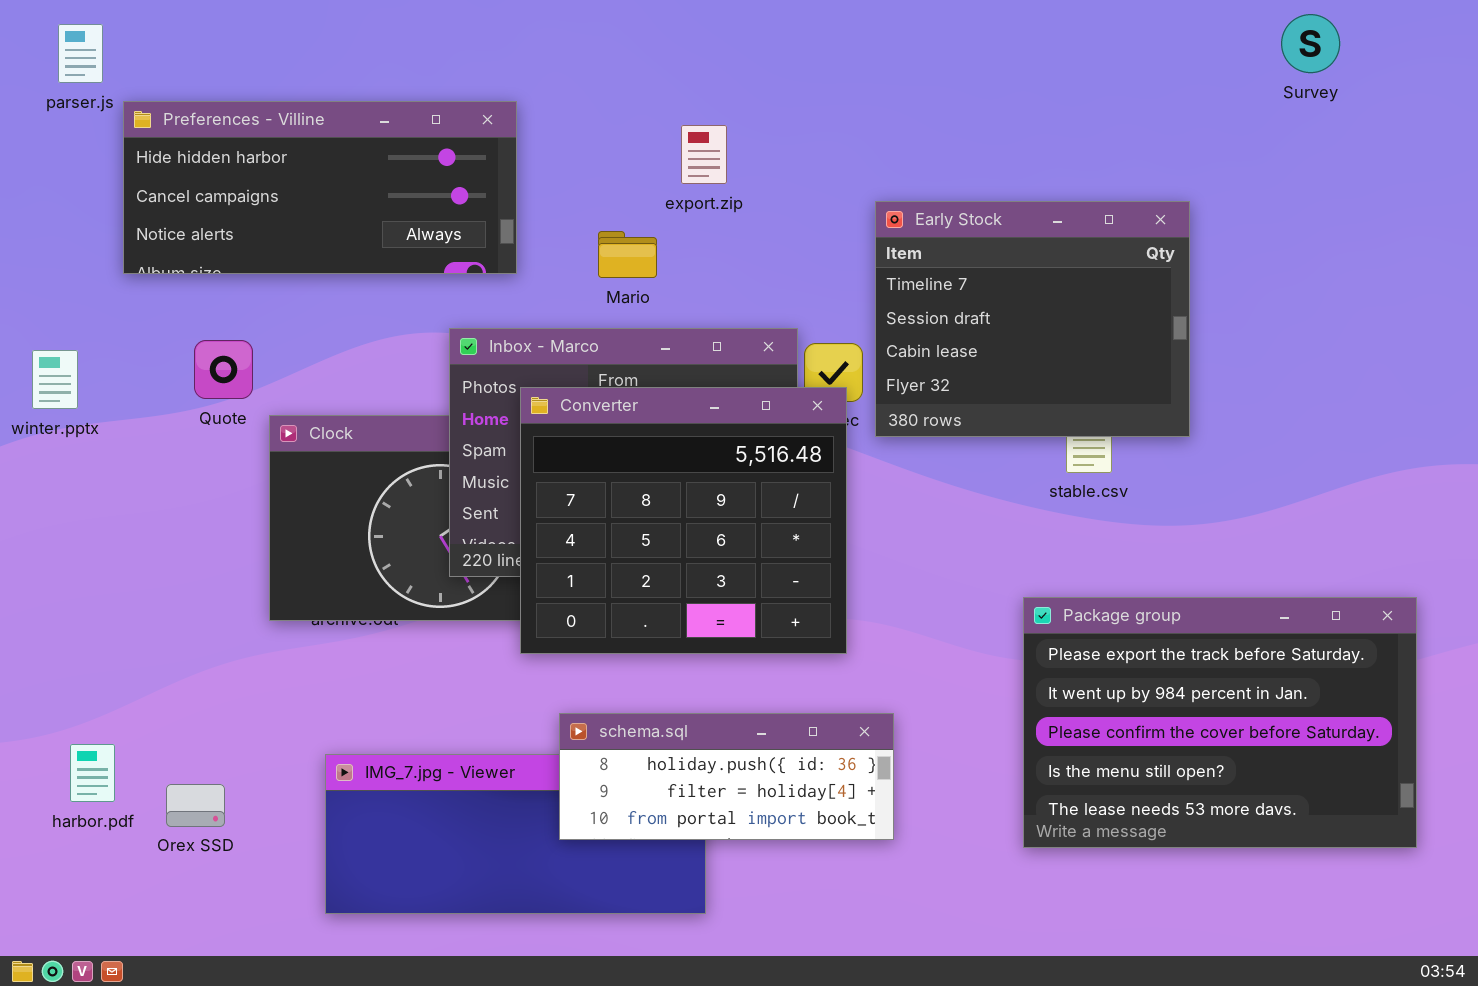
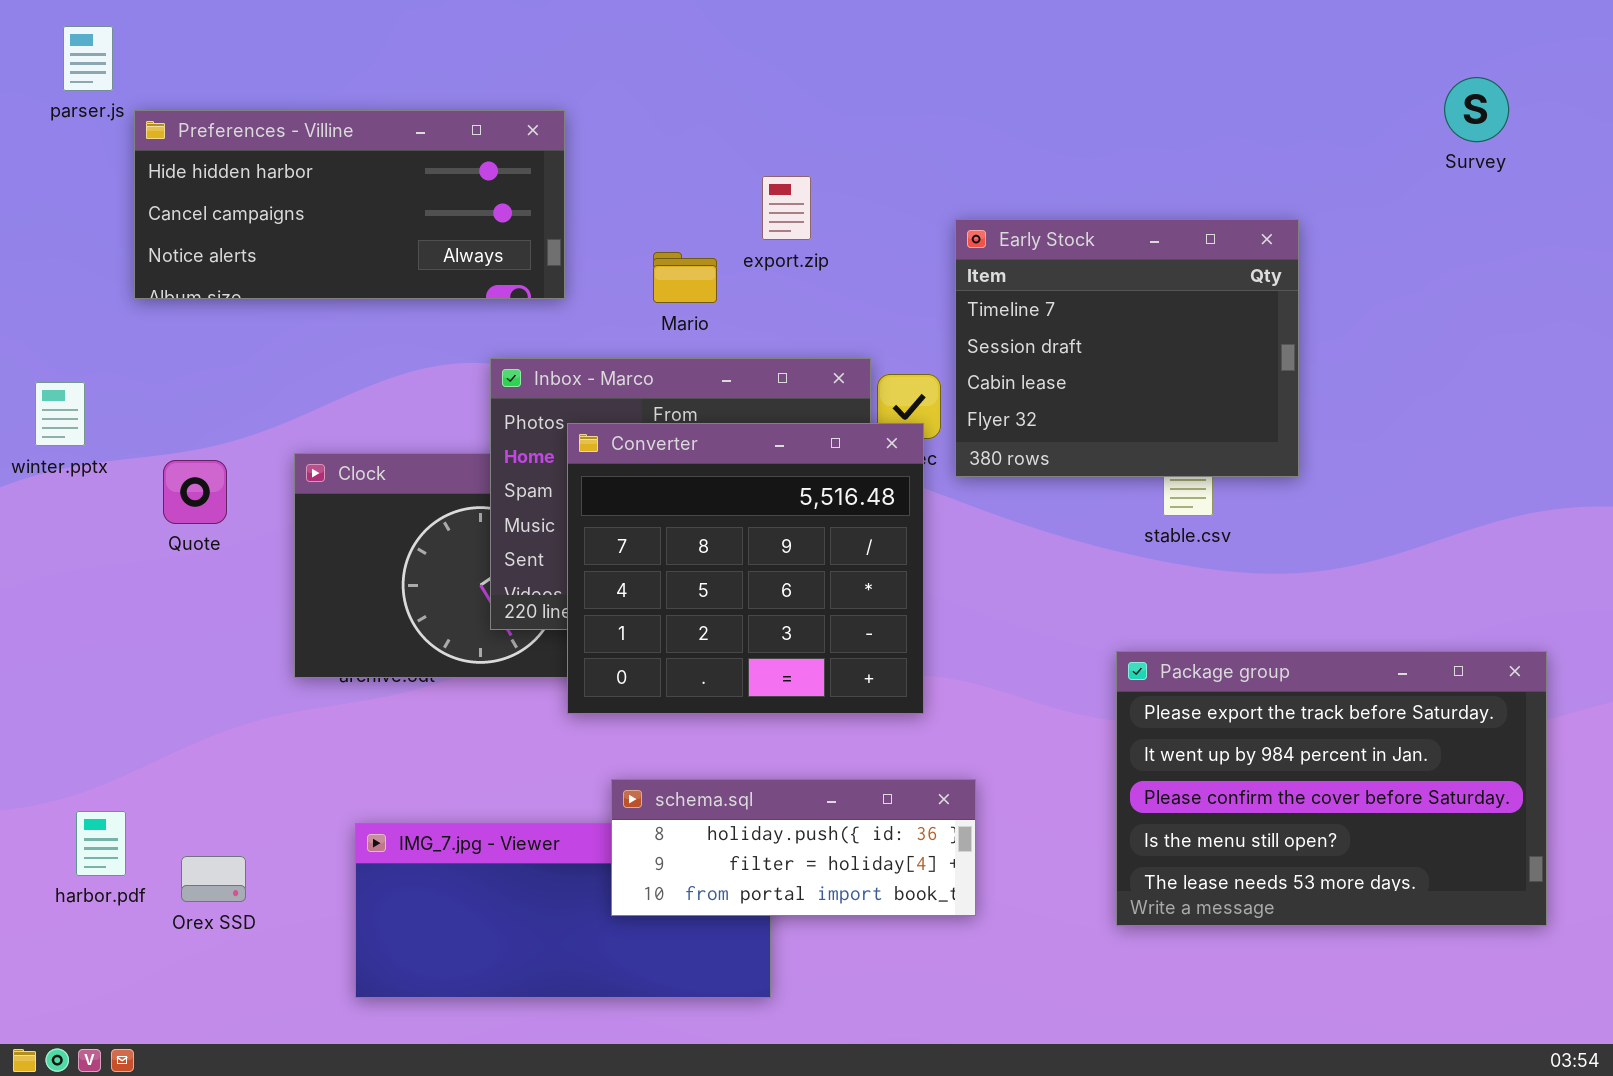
Survey: [1281,14,1340,73] -> [1444,77,1509,142], moved
export.zip: [681,125,727,184] -> [762,176,811,240], moved
Quote: [194,340,253,399] -> [163,460,227,524], moved

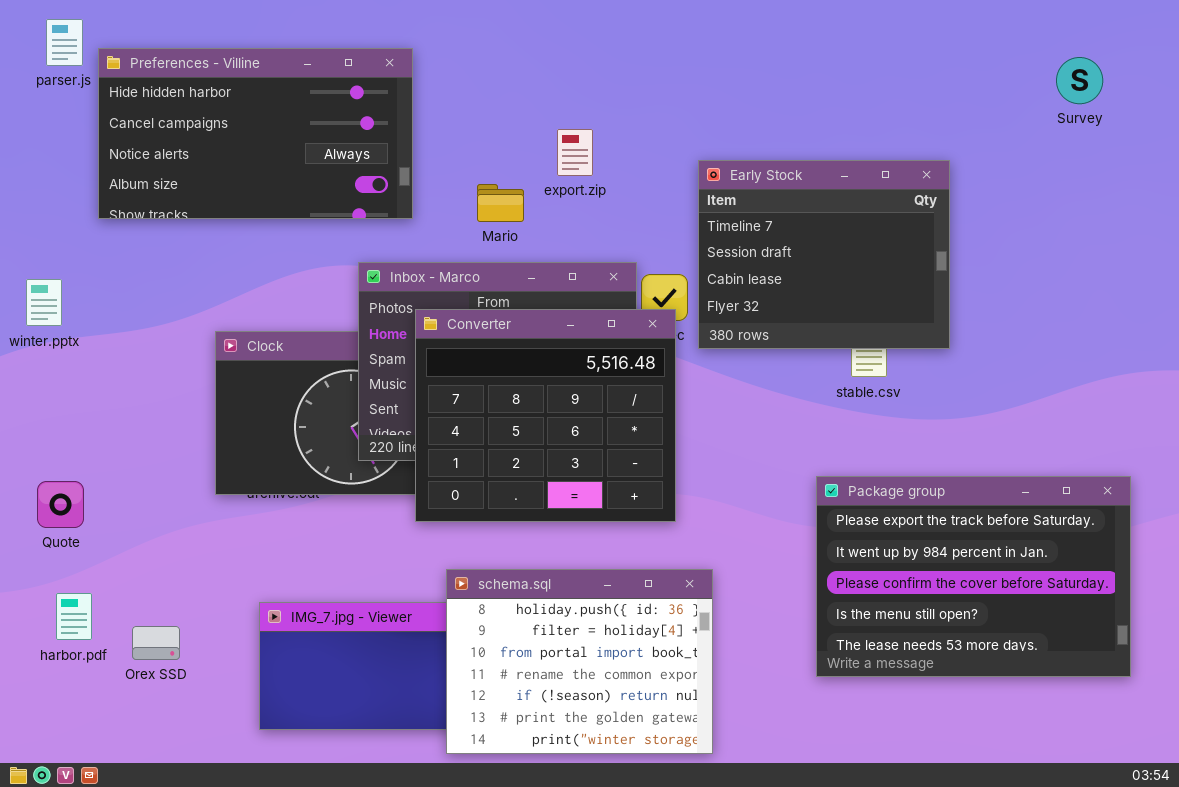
Preferences - Villine: [134,110,565,299] -> [98,48,413,219], resized
Quote: [163,460,227,524] -> [37,481,84,528], moved
schema.sql: [611,779,976,916] -> [446,569,713,754], resized

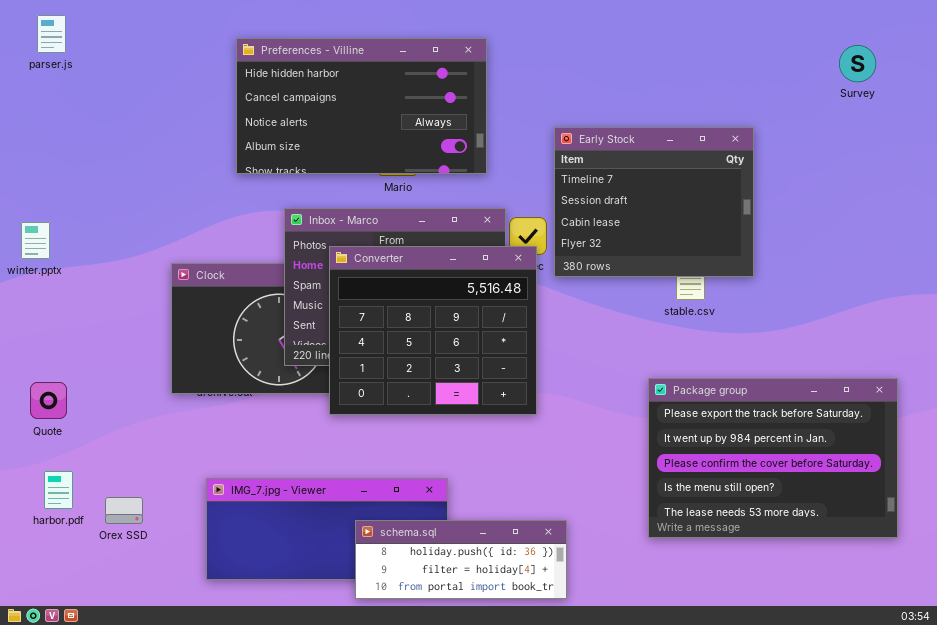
Preferences - Villine: [98,48,413,219] -> [236,38,487,174], moved
schema.sql: [446,569,713,754] -> [355,520,567,599], resized

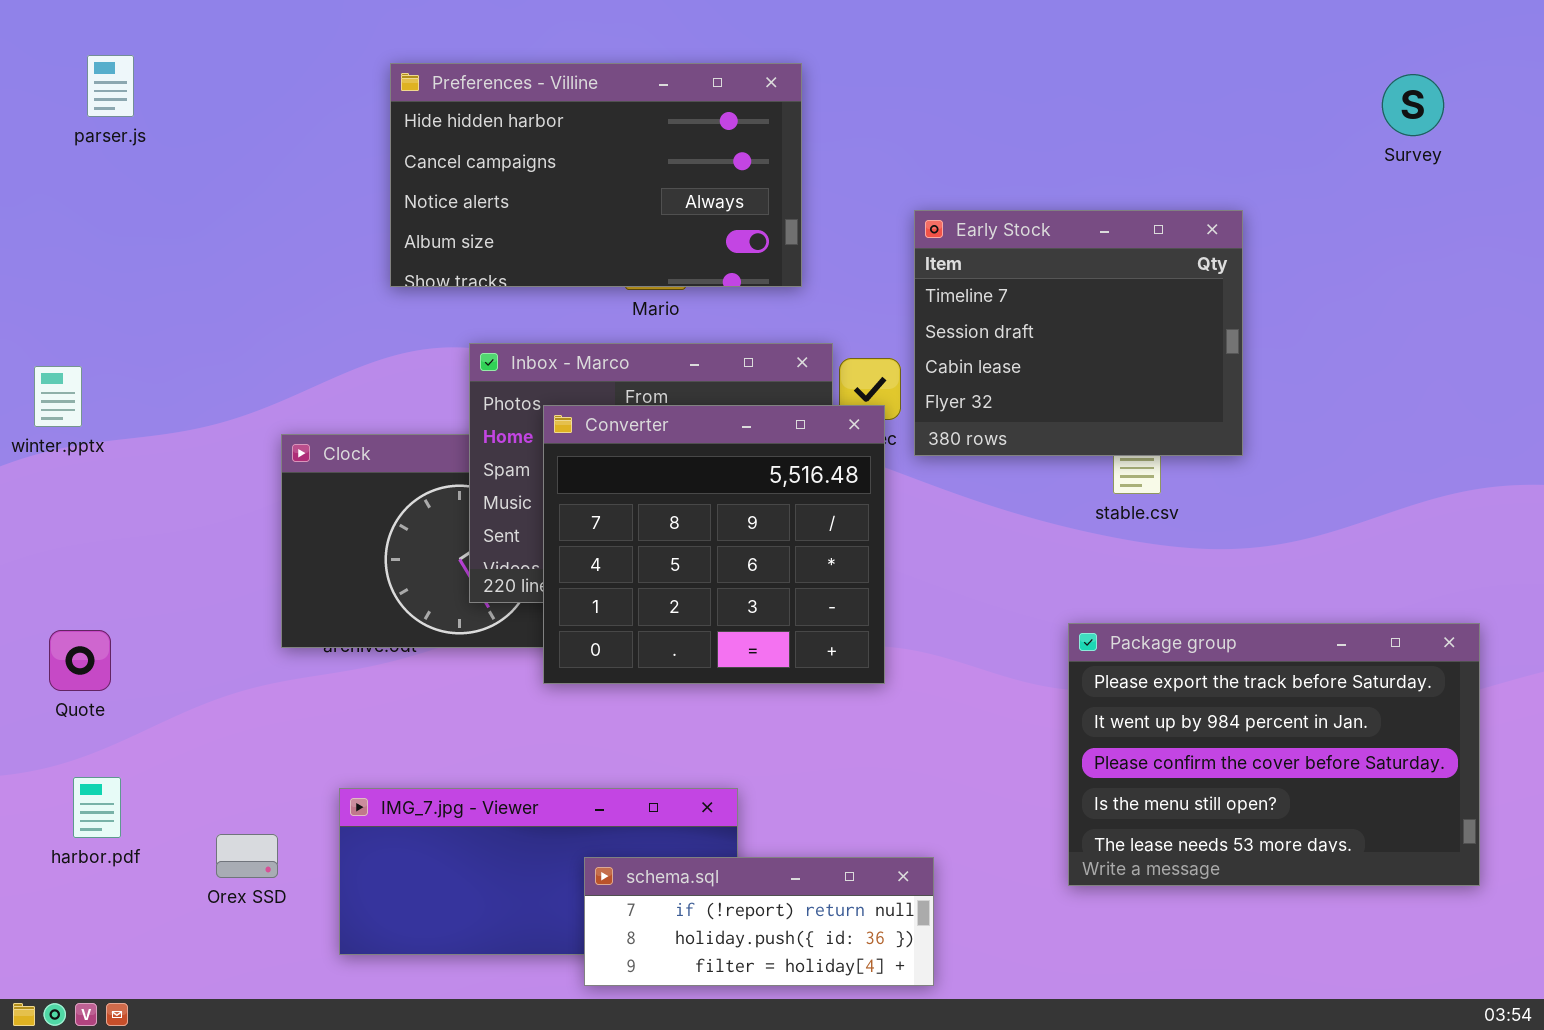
parser.js: [37,15,66,53] -> [87,55,134,117], moved
Orex SSD: [105,497,143,524] -> [216,834,278,878], moved
schema.sql: [355,520,567,599] -> [584,857,934,986], scrolled up 1 row

